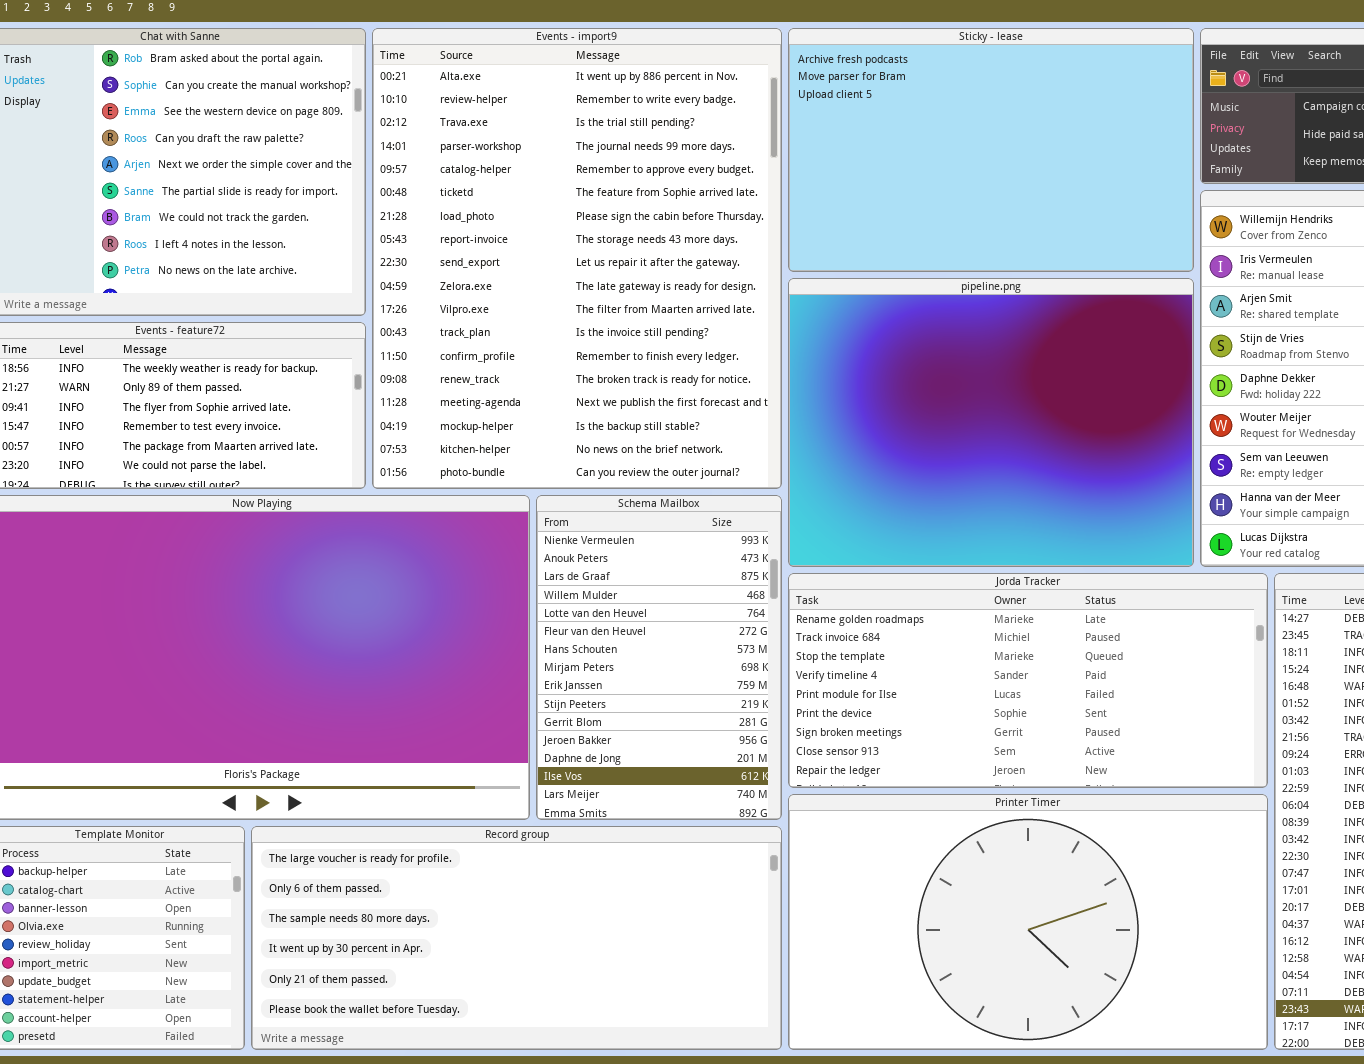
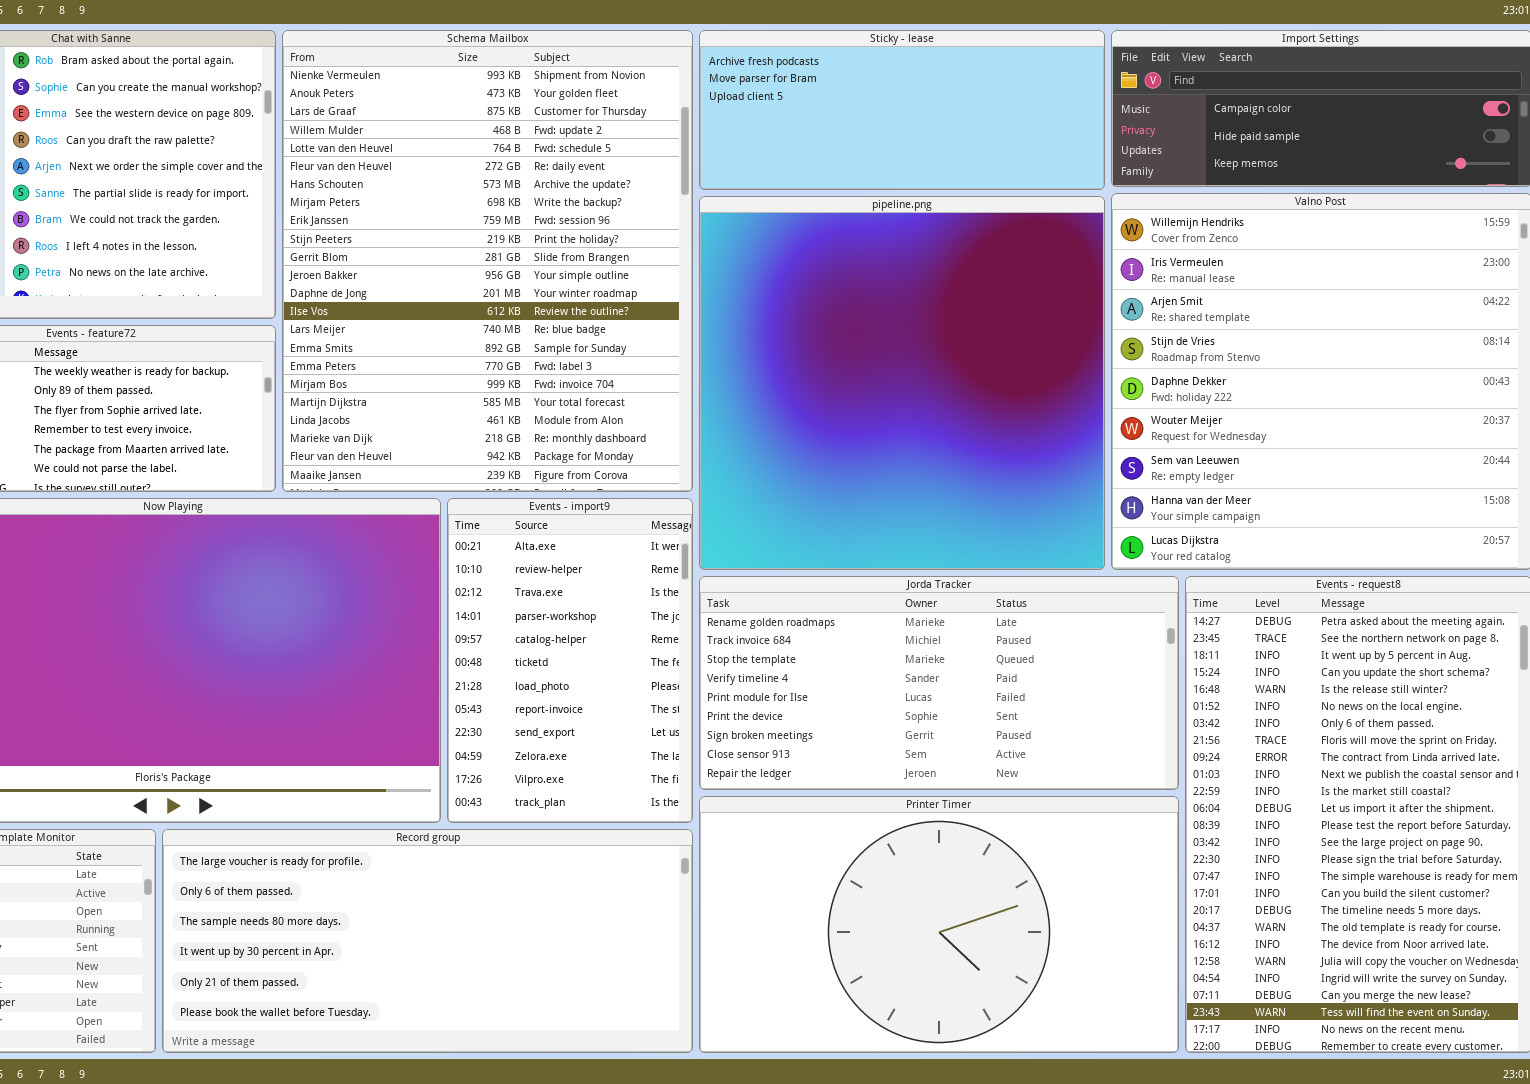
Events - import9: [372,28,782,489] -> [447,498,693,823], moved, resized
Sticky - lease: [788,28,1194,272] -> [699,30,1105,190], resized
pipeline.png: [788,278,1194,567] -> [699,196,1105,570], resized
Schema Mailbox: [536,495,782,820] -> [282,30,693,492], moved, resized

